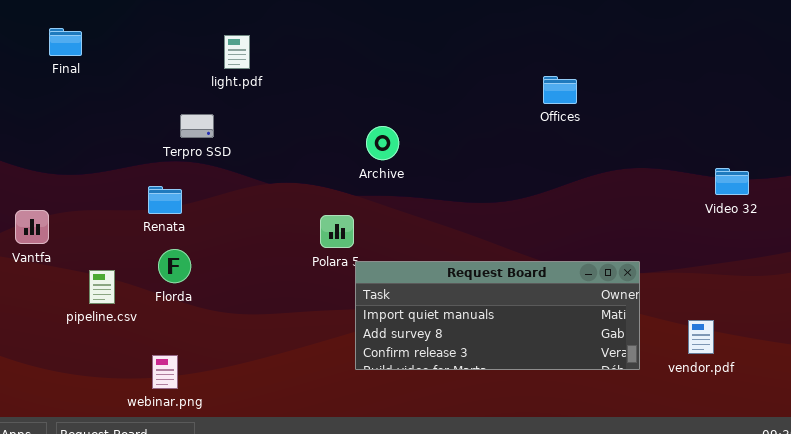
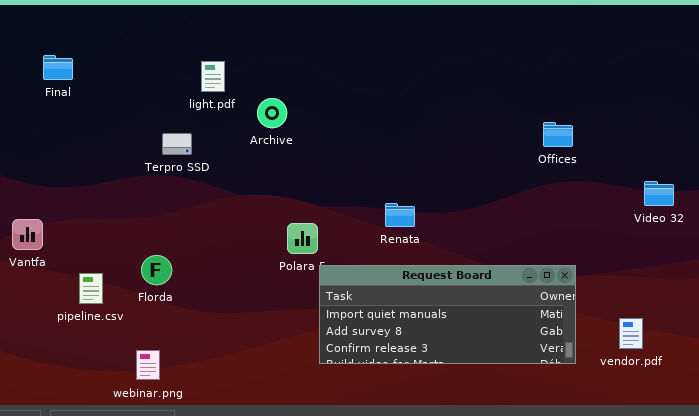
Offices: [543,76,577,104] -> [543,122,573,147], moved
Archive: [366,126,399,160] -> [257,98,287,128], moved
Renata: [148,186,182,214] -> [385,203,415,227], moved

